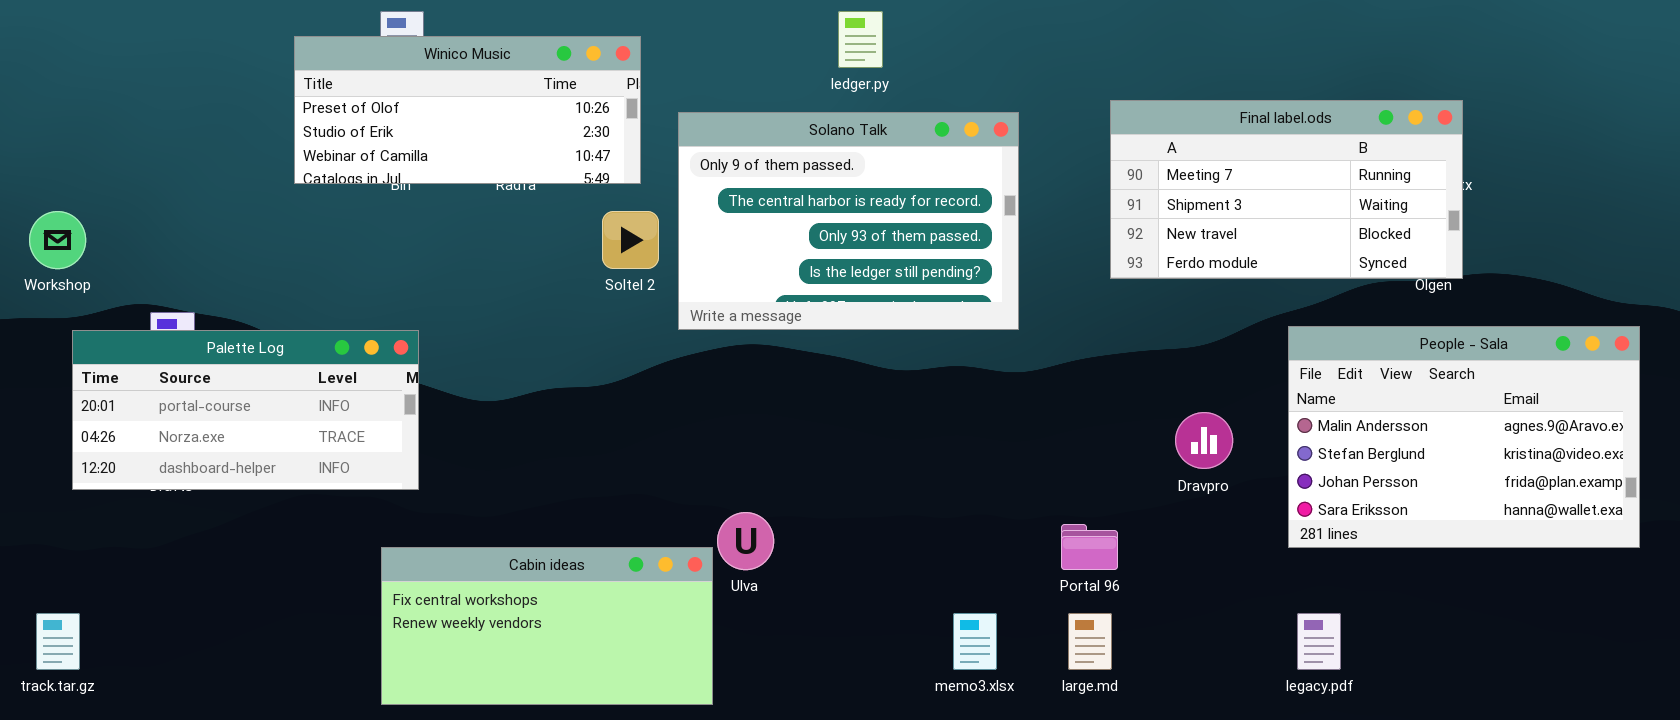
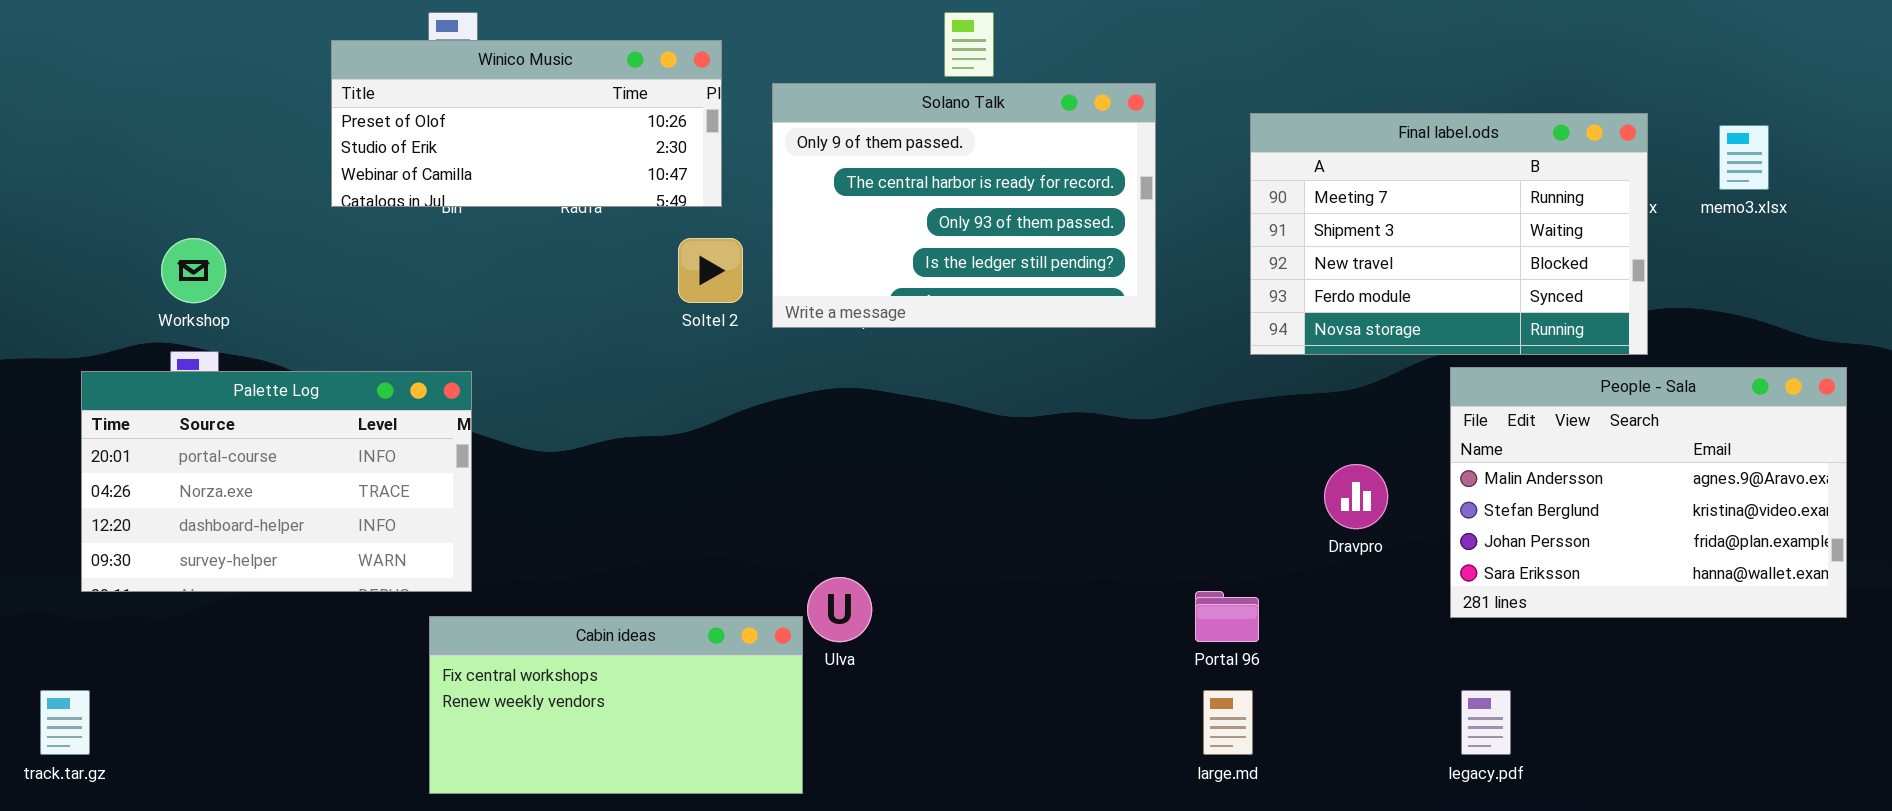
Final label.ods: [1110,100,1463,279] -> [1250,113,1648,355], resized
Solano Talk: [678,112,1019,330] -> [772,83,1156,328], moved
Workshop: [29,211,86,269] -> [161,238,226,303], moved
Palette Log: [72,330,419,490] -> [81,371,472,592], resized
memo3.xlsx: [953,613,997,670] -> [1719,125,1769,190], moved

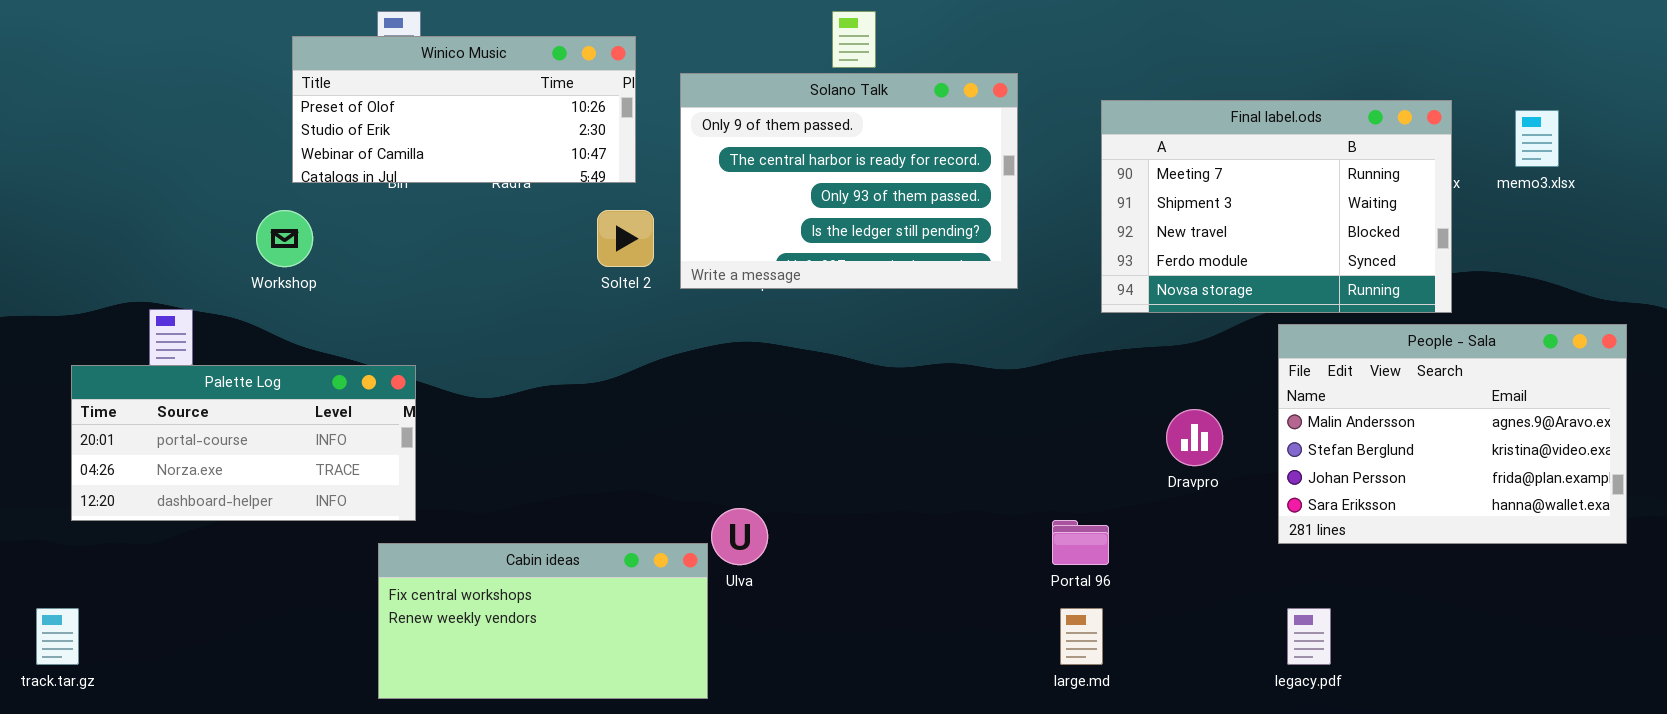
Workshop: [161,238,226,303] -> [256,210,313,267], moved
Palette Log: [81,371,472,592] -> [71,365,416,521], resized

